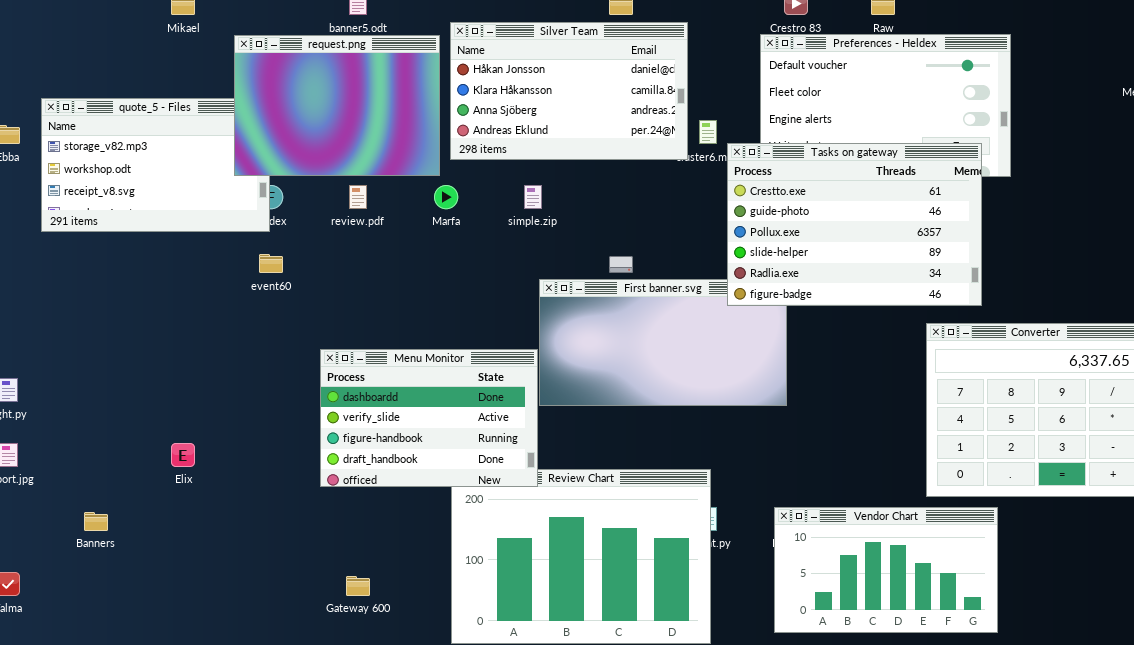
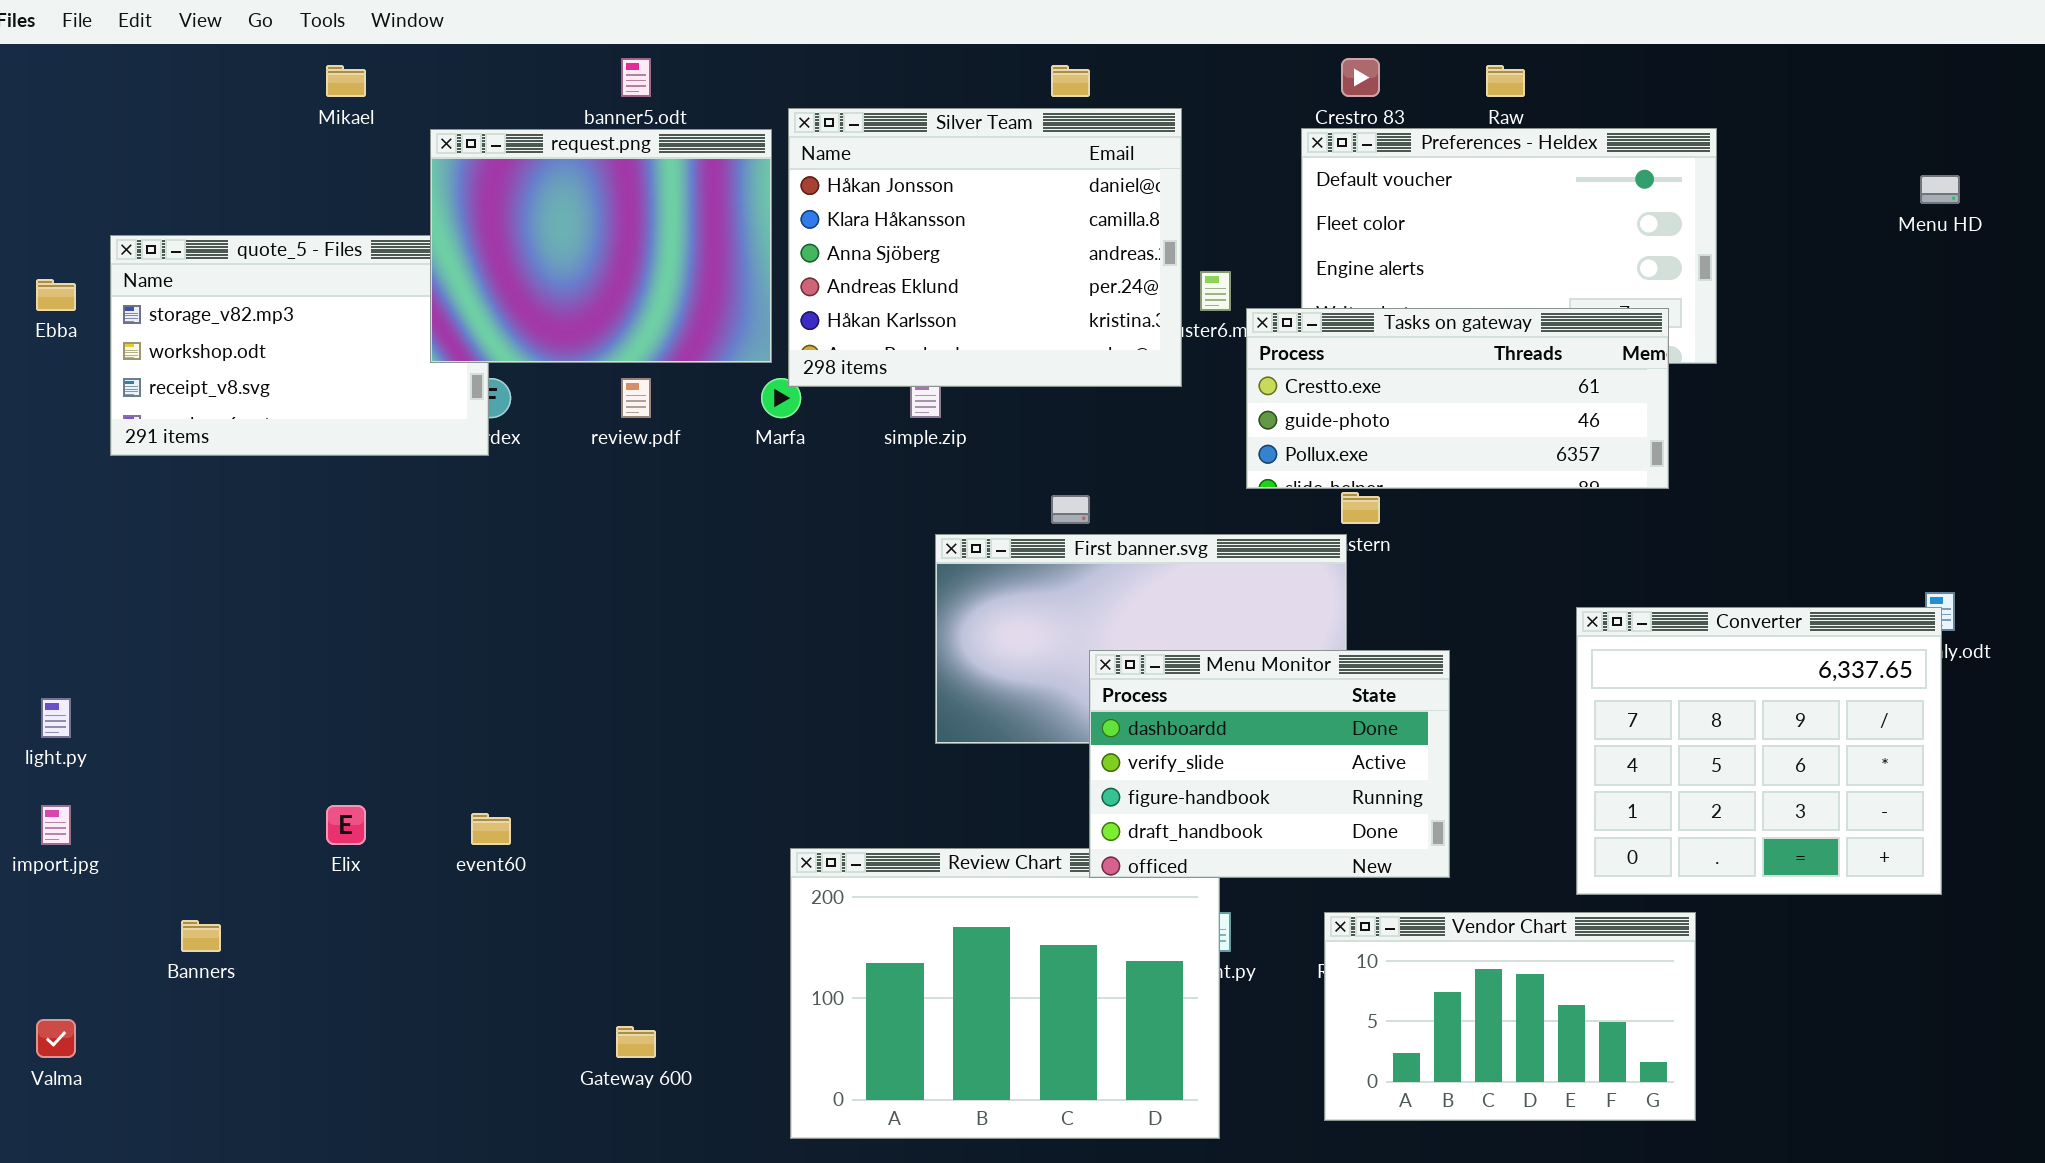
Silver Team: [450,22,688,160] -> [788,108,1182,387], resized
Tasks on gateway: [727,143,982,306] -> [1246,308,1669,489], resized
event60: [259,254,283,273] -> [471,813,511,845], moved
Menu Monitor: [320,349,538,487] -> [1089,650,1450,878], moved

